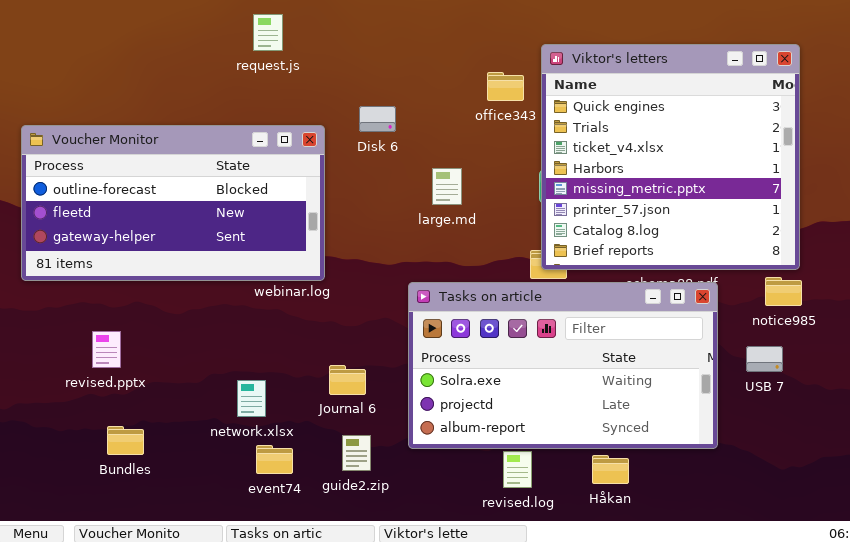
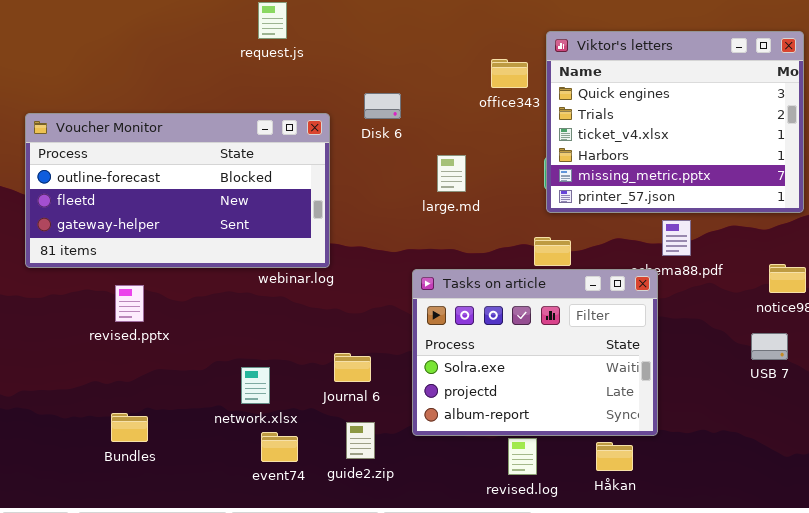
Viktor's letters: [541,44,800,270] -> [546,31,804,213], resized
Tasks on article: [408,282,718,449] -> [412,269,658,436], resized
revised.pptx: [92,331,121,368] -> [115,285,144,322], moved

